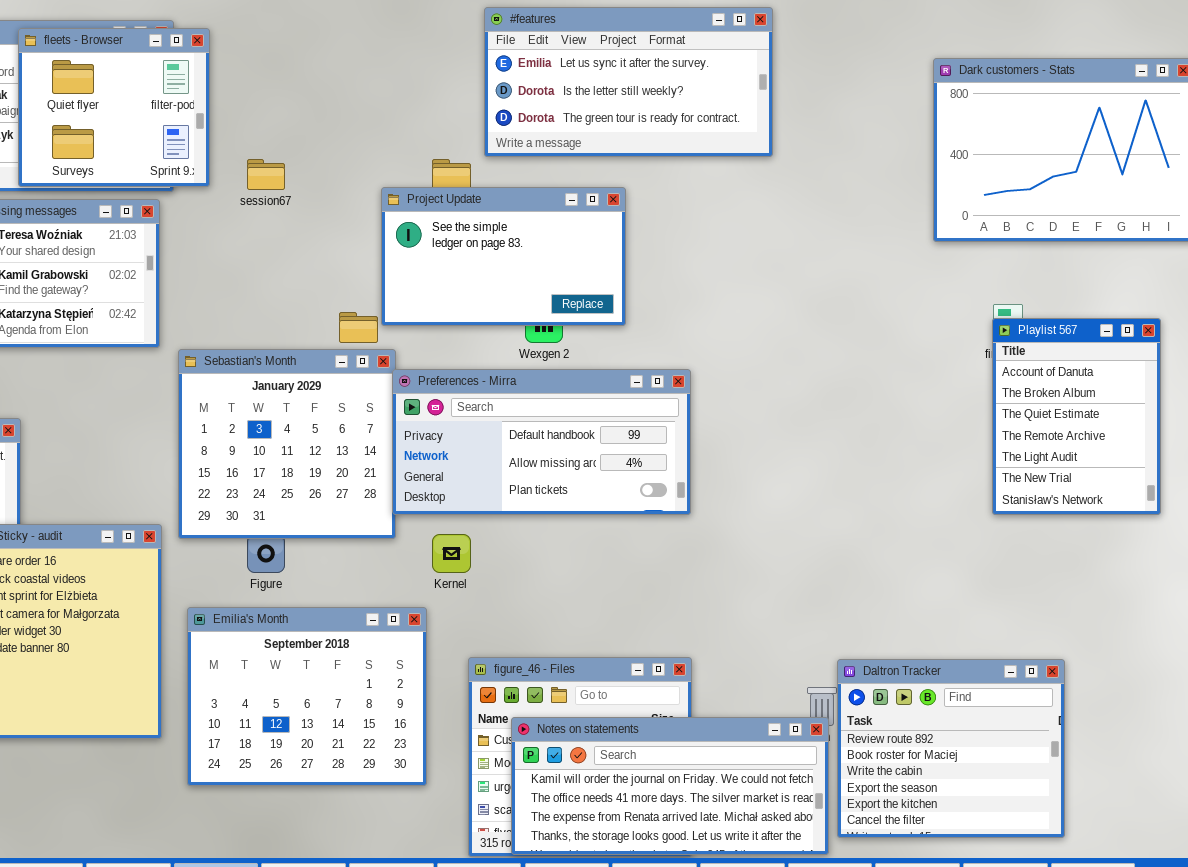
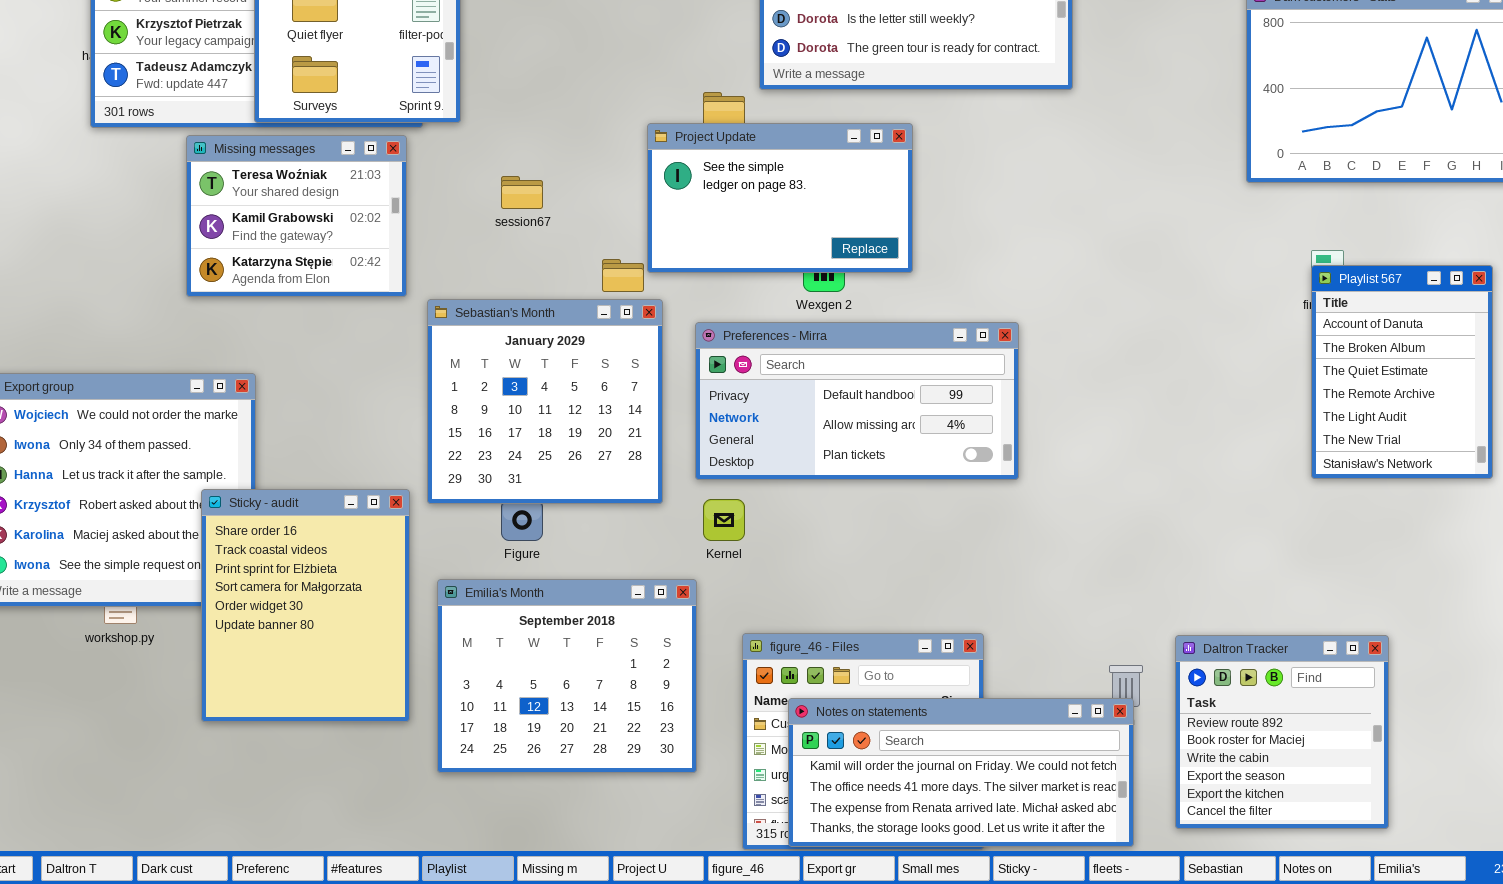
session67: [247,159,285,190] -> [501,176,543,209], moved
Preferences - Mirra: [392,369,691,515] -> [695,322,1019,480], moved
Daltron Tracker: [837,659,1065,838] -> [1175,635,1389,829], resized

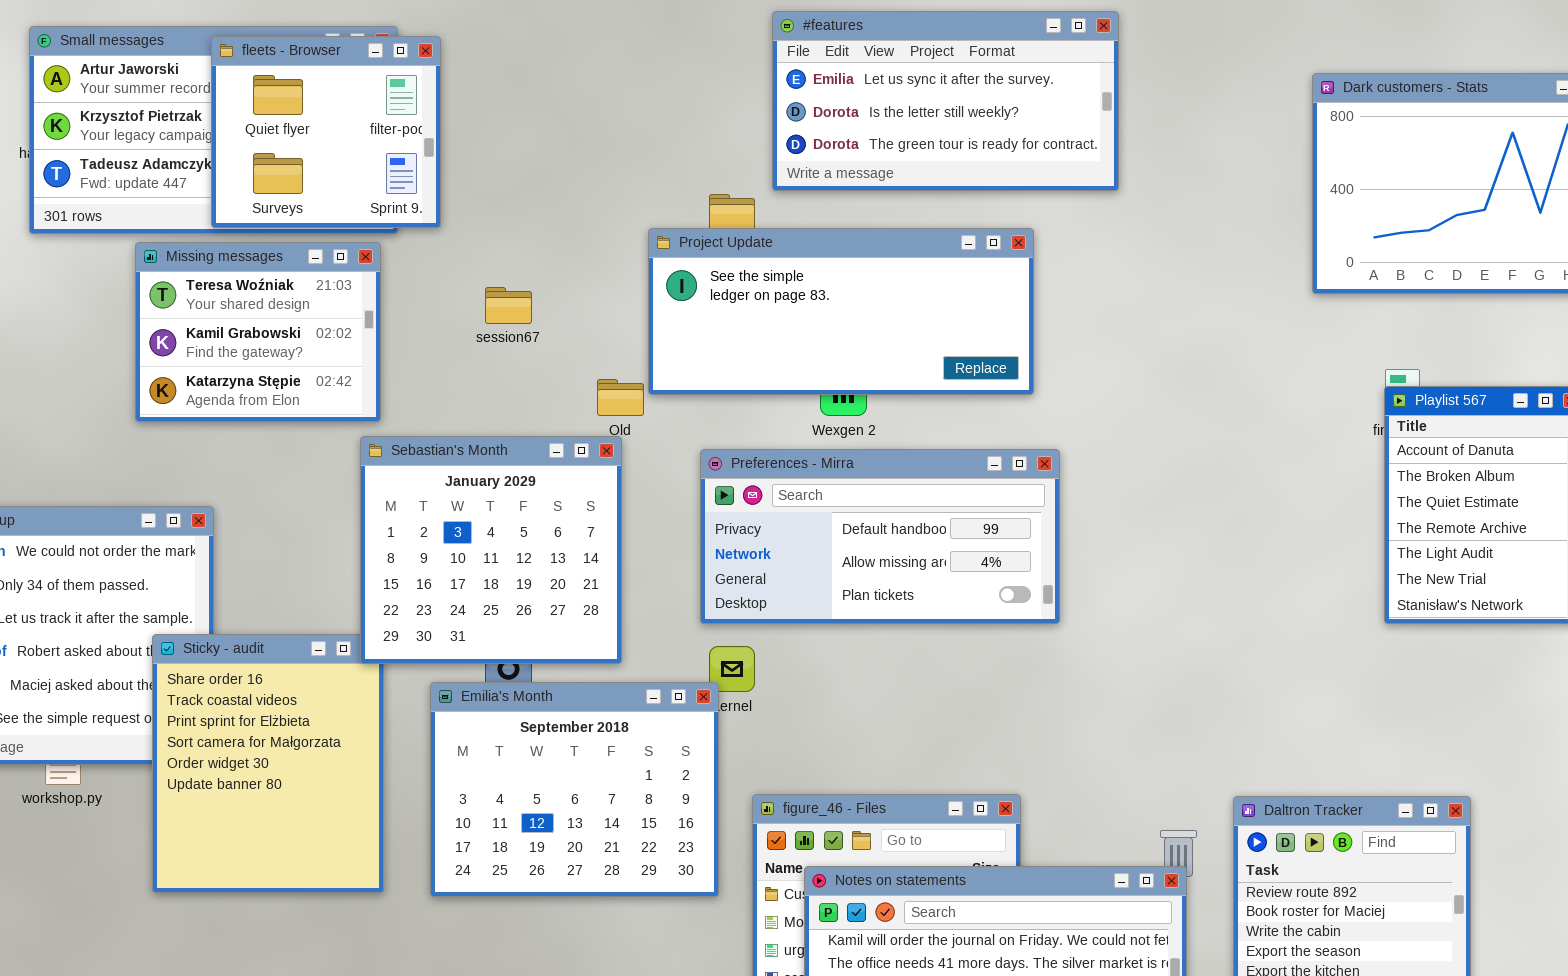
Project Update: [647,123,913,273] -> [648,228,1034,395], resized
Sebastian's Month: [427,299,663,504] -> [360,436,622,664], moved
Emilia's Month: [437,579,697,773] -> [430,682,719,897], moved

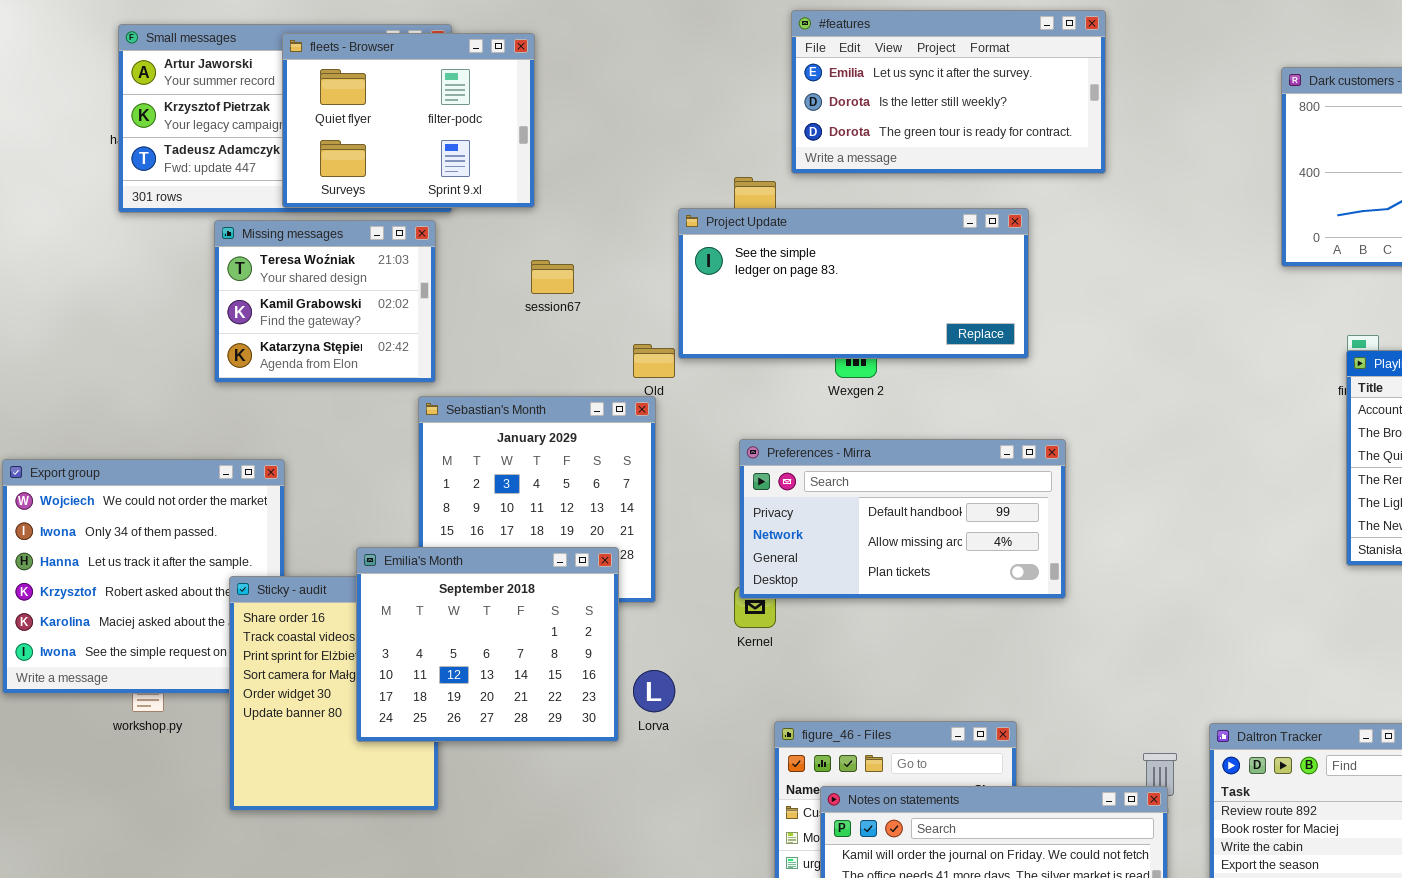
fleets - Browser: [211,36,441,228] -> [282,33,535,208], resized
Preferences - Mirra: [700,449,1060,624] -> [739,439,1066,599], moved
Emilia's Month: [430,682,719,897] -> [356,547,619,742], moved

